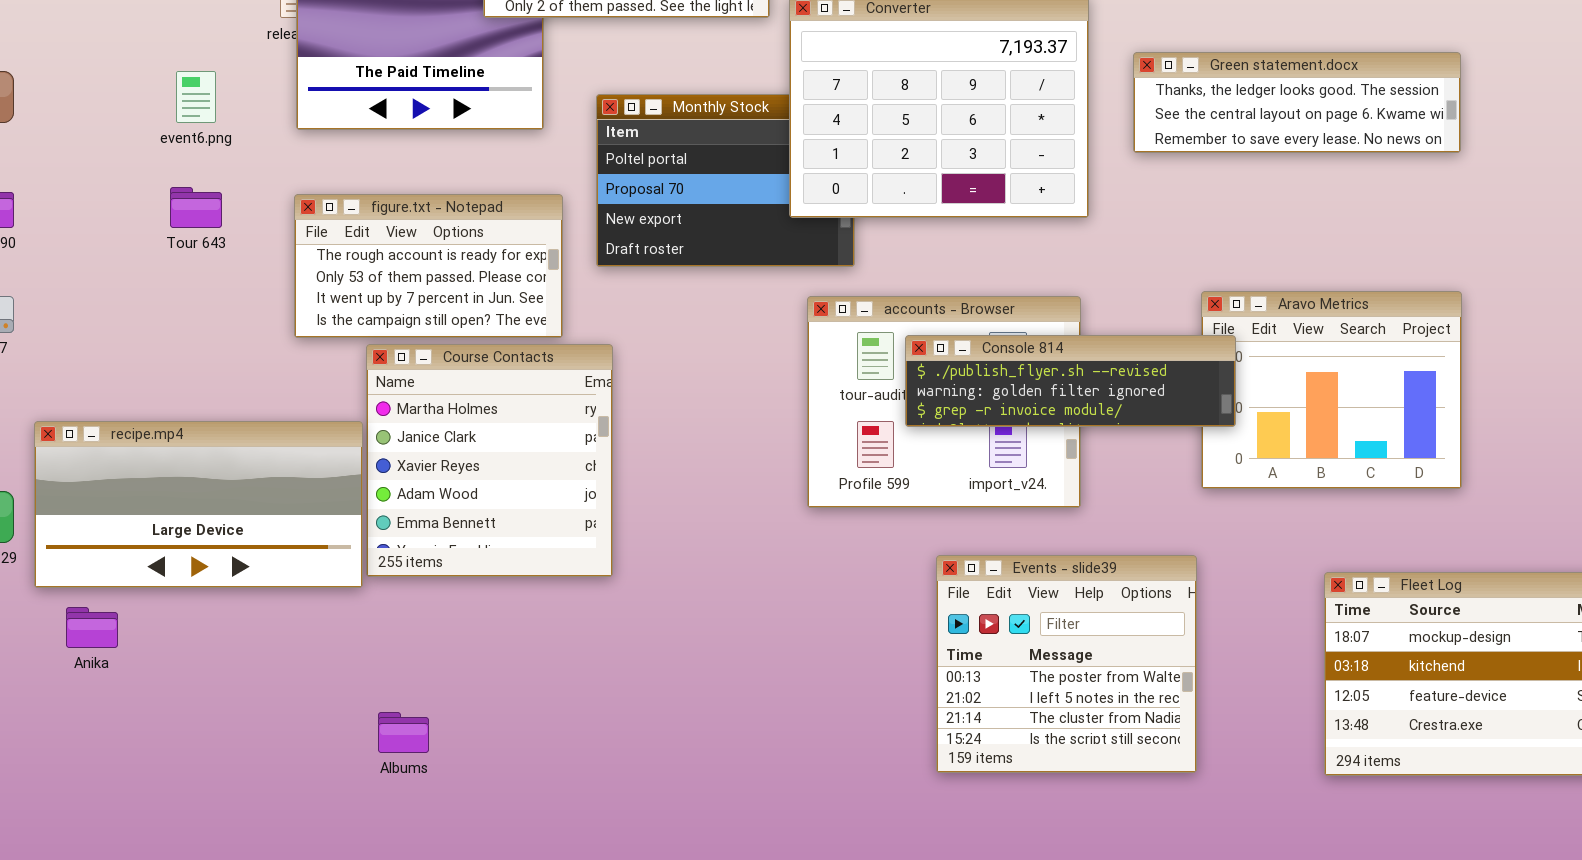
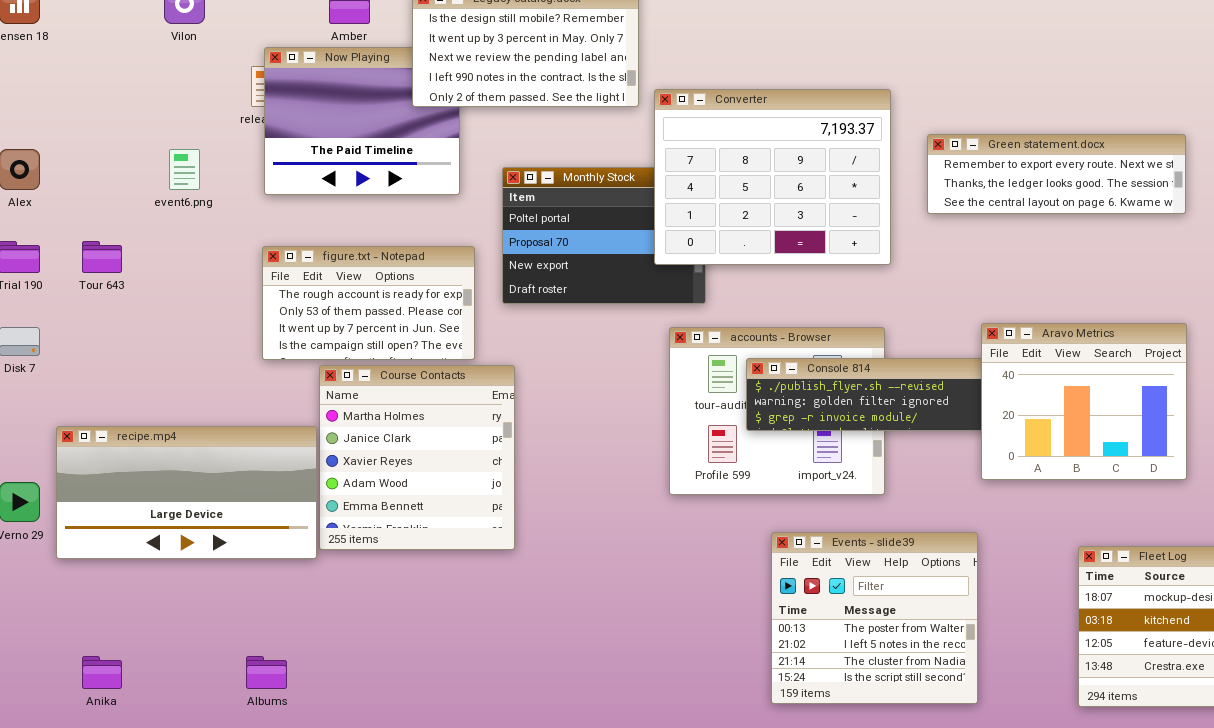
Green statement.docx: [1133,52,1461,153] -> [927,134,1186,214], scrolled up 1 row
Tour 643: [170,187,222,228] -> [82,241,122,273], moved
Aravo Metrics: [1201,291,1462,489] -> [981,323,1187,480], raised
Anika: [66,607,118,648] -> [82,656,122,689], moved
Albums: [378,712,429,753] -> [246,656,287,689], moved

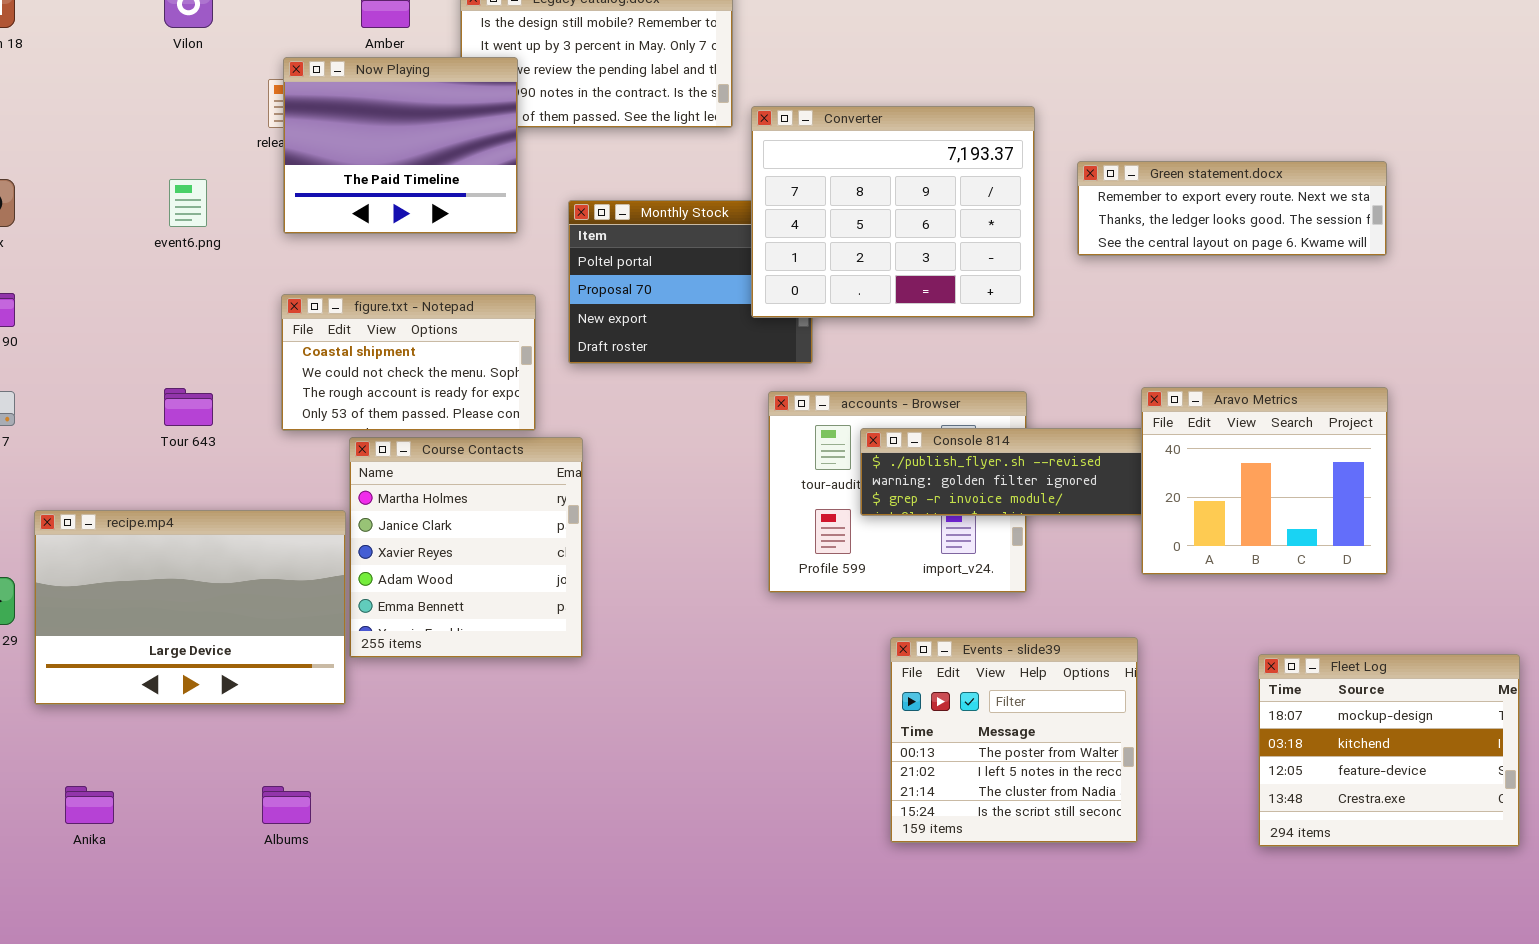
Now Playing: [264,47,460,195] -> [283,57,518,234], raised
Tour 643: [82,241,122,273] -> [164,388,213,426], moved
figure.txt - Notepad: [262,246,475,360] -> [281,294,536,431], scrolled up 2 rows
recipe.mp4: [56,426,317,559] -> [34,510,346,705], resized

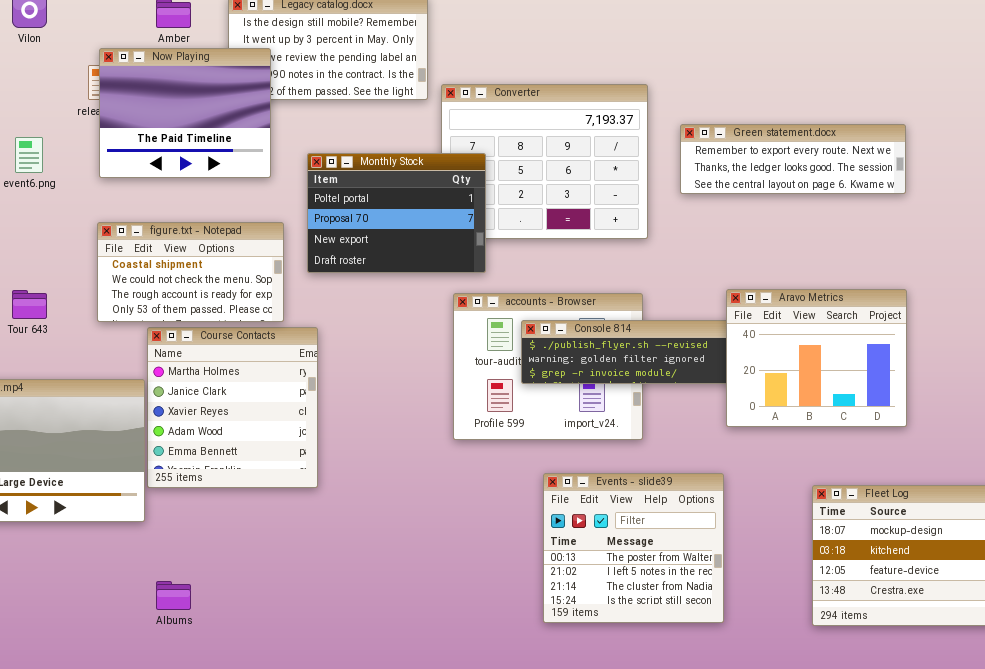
Monthly Stock: [568,200,813,364] -> [307,153,486,273], raised
Albums: [262,786,311,824] -> [156,581,191,610], moved

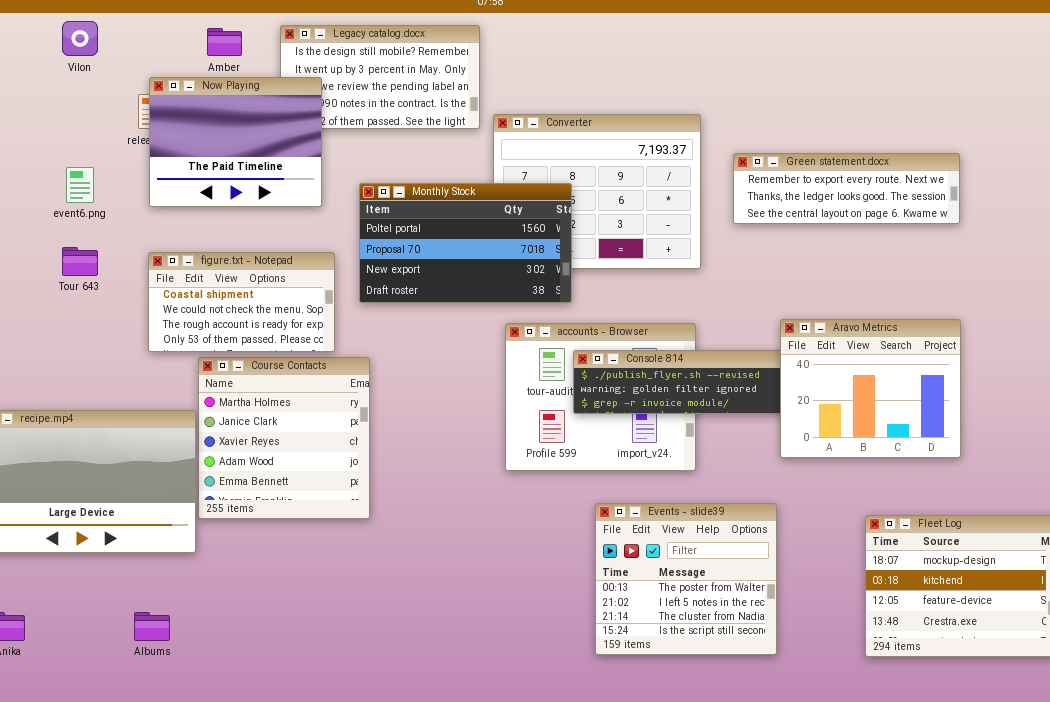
Monthly Stock: [307,153,486,273] -> [359,183,572,303], resized
Tour 643: [12,290,47,319] -> [62,247,98,276], moved
Albums: [156,581,191,610] -> [134,612,170,641], moved

